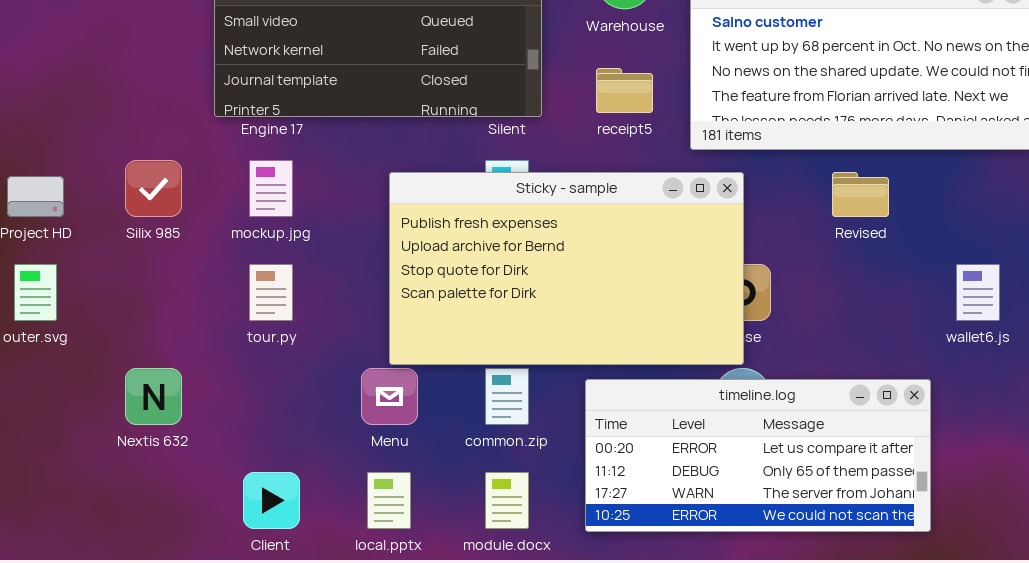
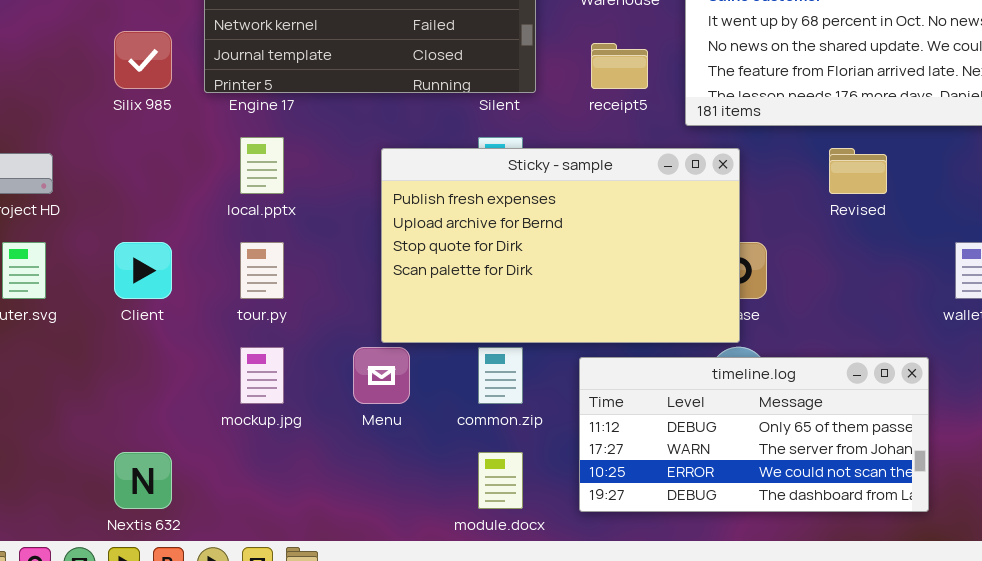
Silix 985: [125,160,182,217] -> [114,31,172,89], moved
mockup.jpg: [249,160,293,217] -> [240,347,284,404], moved
Nextis 632: [125,368,182,425] -> [114,452,172,509], moved
timeline.log: [585,379,931,532] -> [579,357,929,512], scrolled down 1 row
Client: [243,472,300,529] -> [114,242,172,299], moved
local.pptx: [367,472,411,529] -> [240,137,284,194], moved

